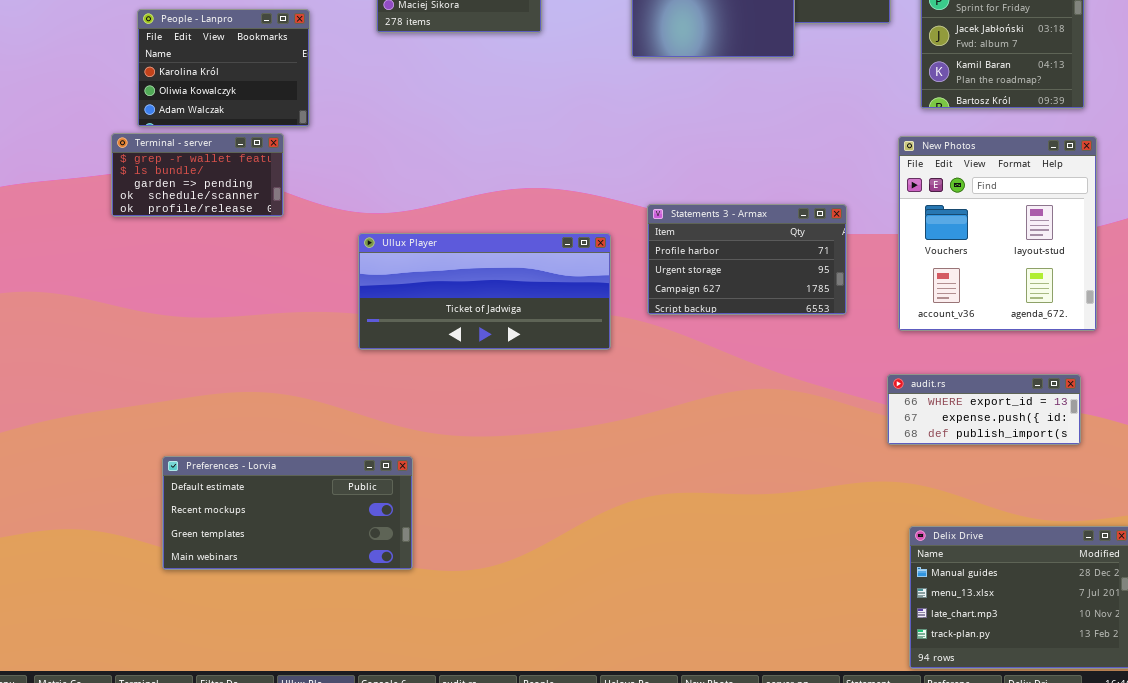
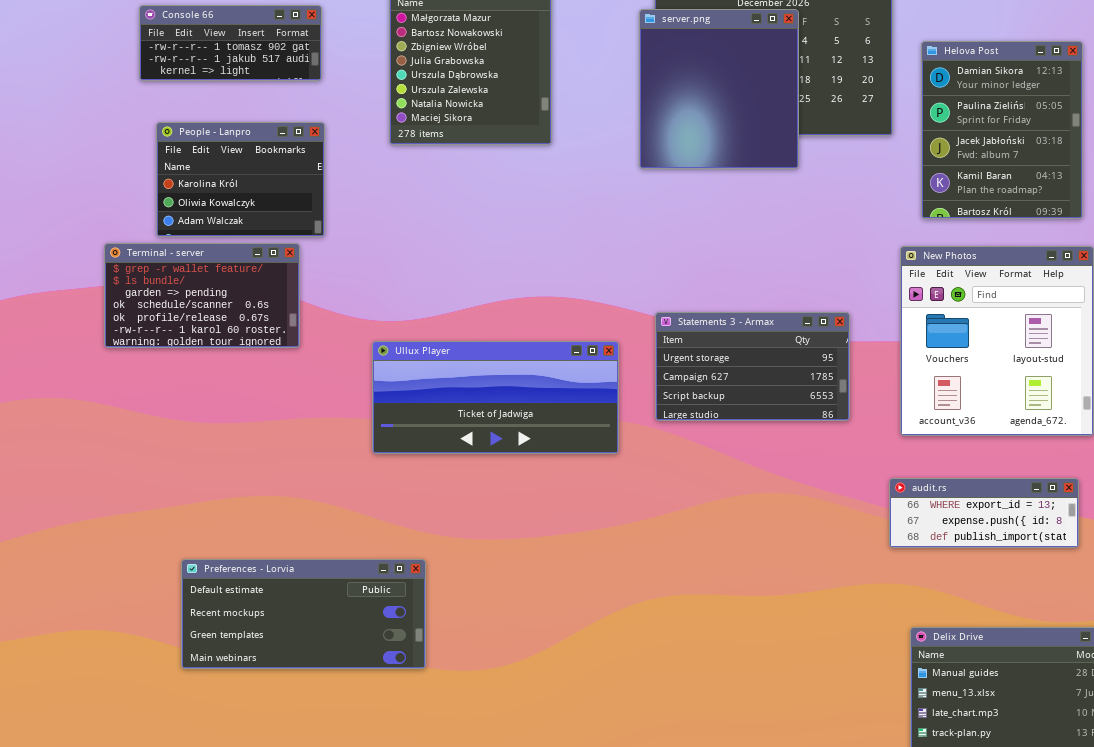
Terminal - server: [111,133,284,217] -> [104,243,300,348], resized
Statements 3 - Armax: [647,204,847,315] -> [655,312,850,421], scrolled down 1 row

